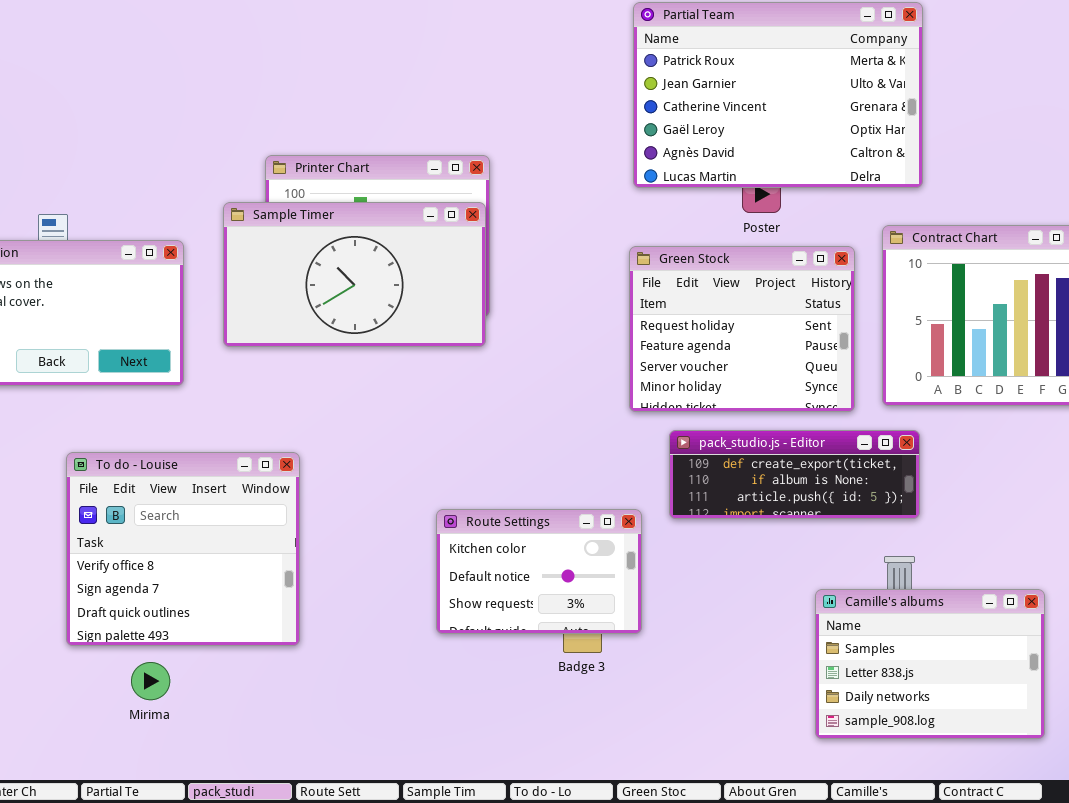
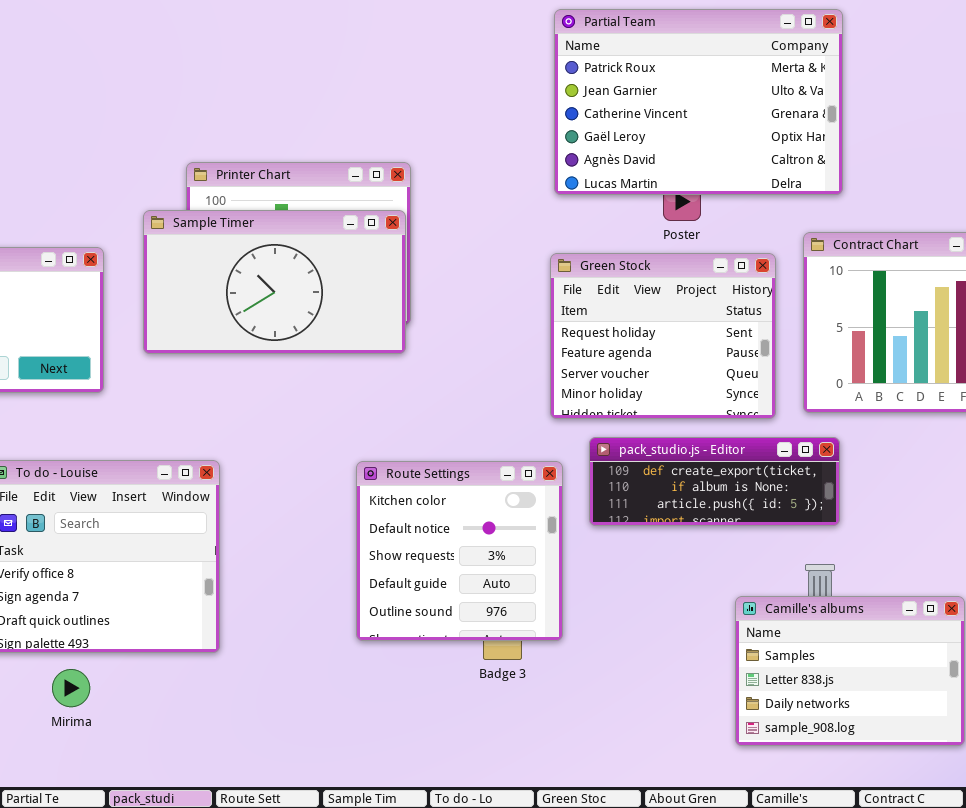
Route Settings: [436,509,642,634] -> [356,461,563,641], resized

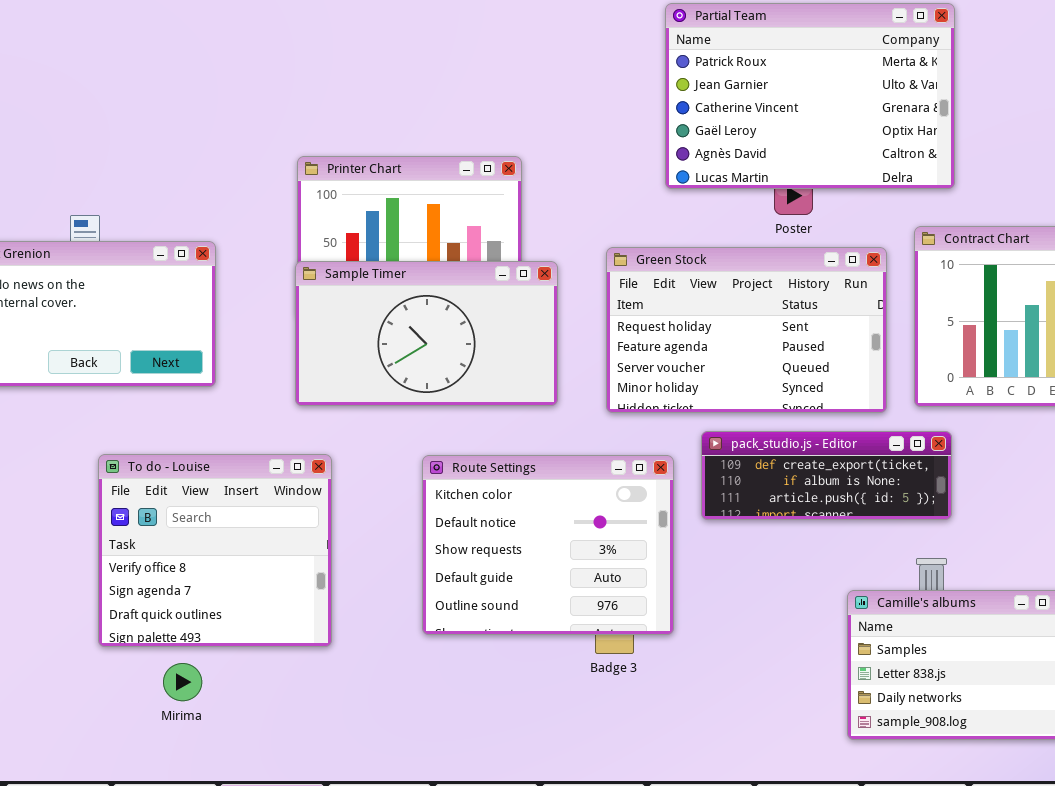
Sample Timer: [143,210,406,354] -> [295,261,558,406], moved
Green Stock: [550,253,776,419] -> [606,247,887,413], resized
Route Settings: [356,461,563,641] -> [422,455,674,635], resized

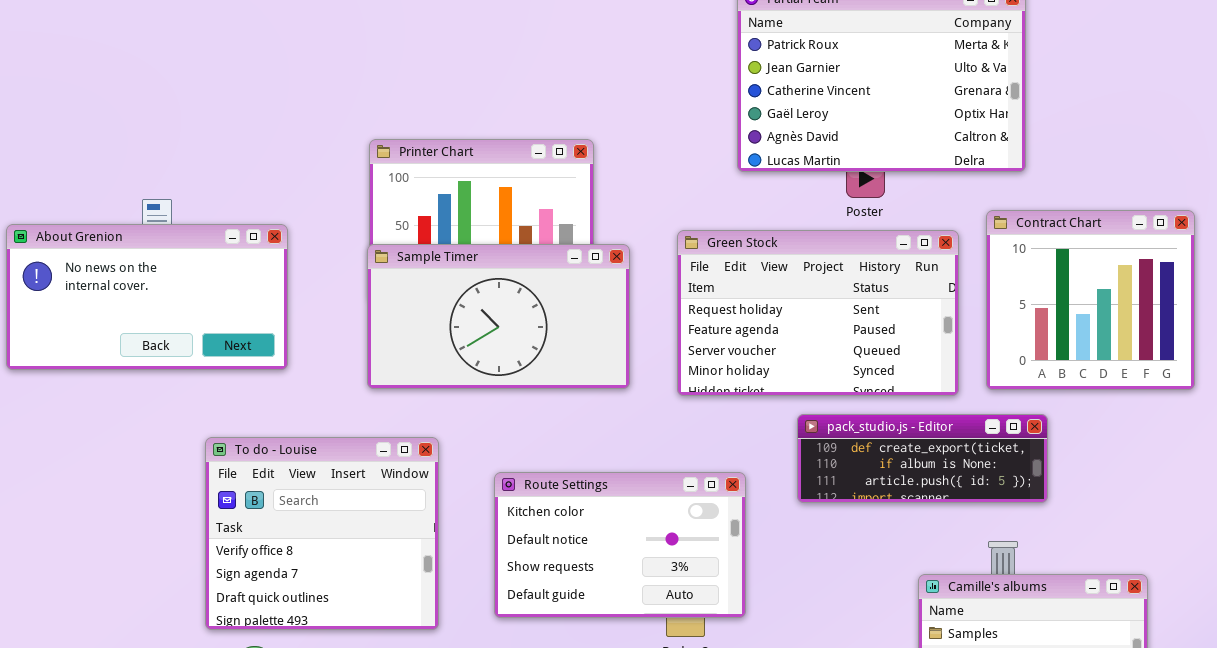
pack_studio.js - Editor: [701,431,952,520] -> [797,414,1048,503], moved
To do - Louise: [98,454,332,647] -> [205,437,439,630], moved
Route Settings: [422,455,674,635] -> [494,472,746,618], resized

